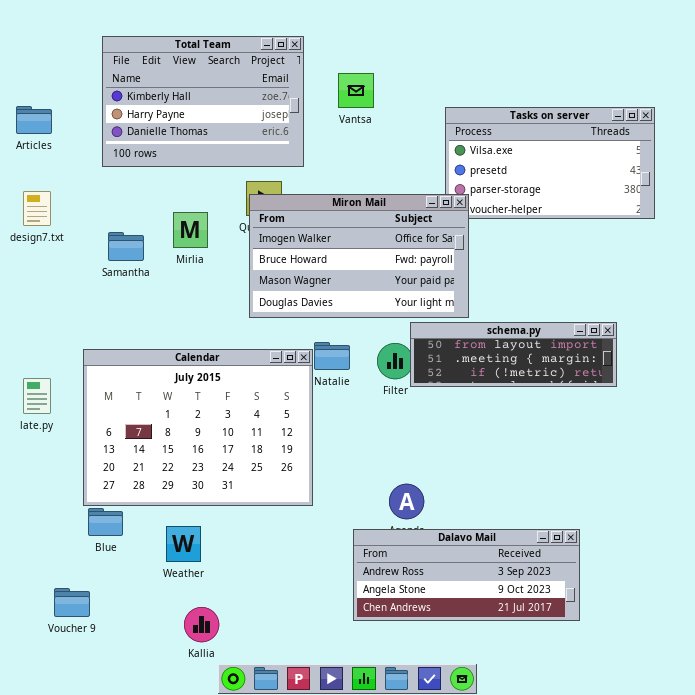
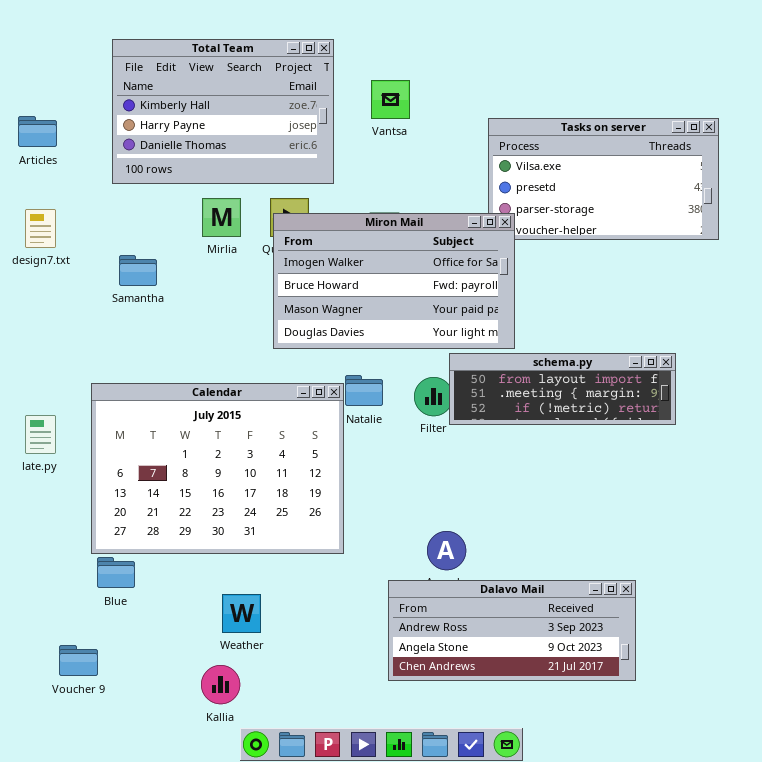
Mirlia: [173,212,208,248] -> [202,198,241,237], moved
Weather: [166,526,201,562] -> [222,594,261,633], moved

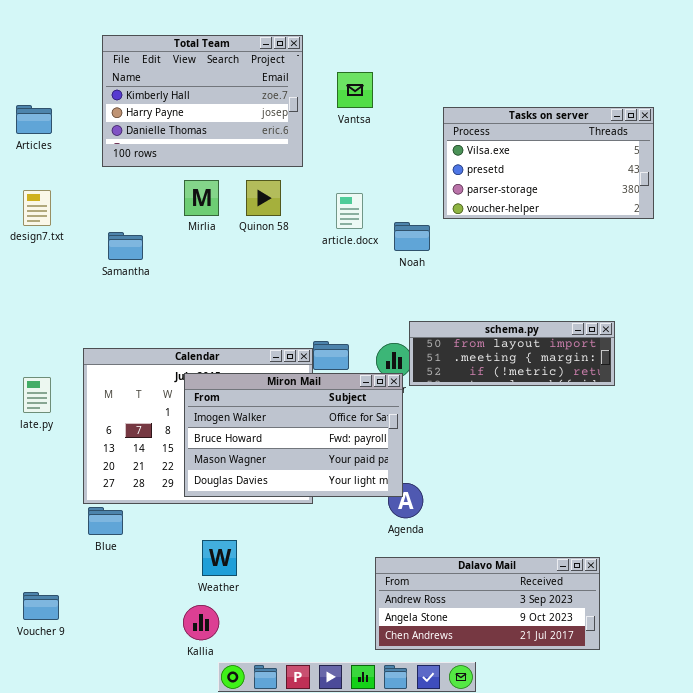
Miron Mail: [273,213,515,349] -> [184,373,403,497], moved
Dalavo Mail: [388,580,636,681] -> [375,557,600,650], moved
Voucher 9: [59,645,98,676] -> [23,592,59,620], moved

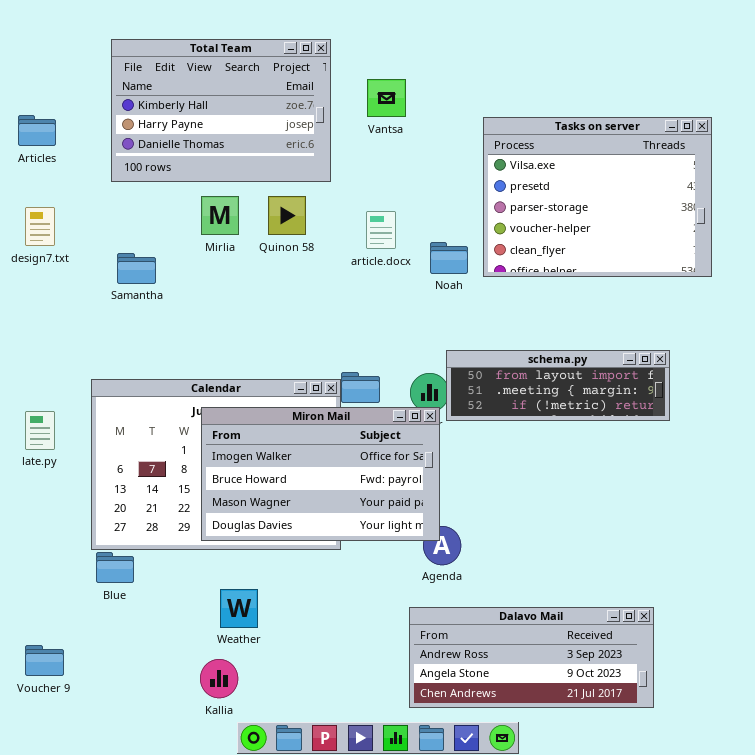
Tasks on server: [443,107,654,219] -> [483,117,712,277], resized

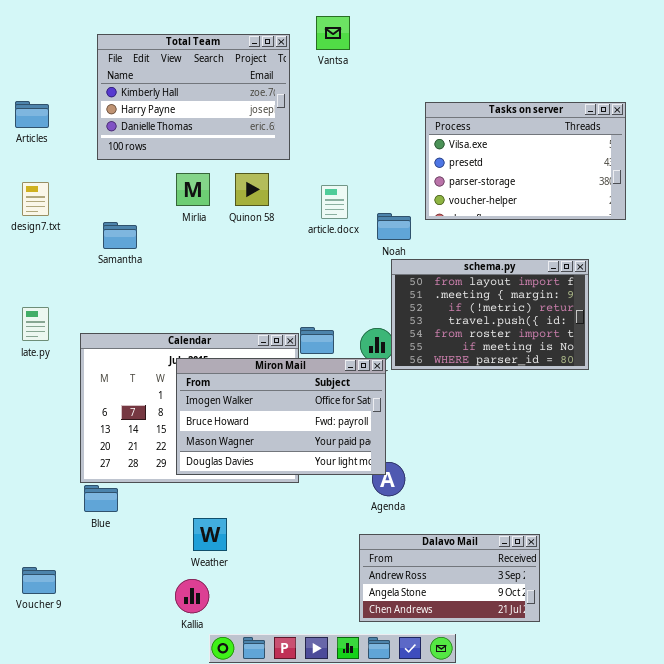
Vantsa: [367,79,406,117] -> [316,16,350,50], moved
Tasks on server: [483,117,712,277] -> [425,102,626,220], resized
schema.py: [446,350,670,421] -> [391,259,589,370], resized
late.py: [25,411,55,450] -> [22,307,49,341], moved
Dalavo Mail: [409,607,654,708] -> [359,534,540,622], resized

